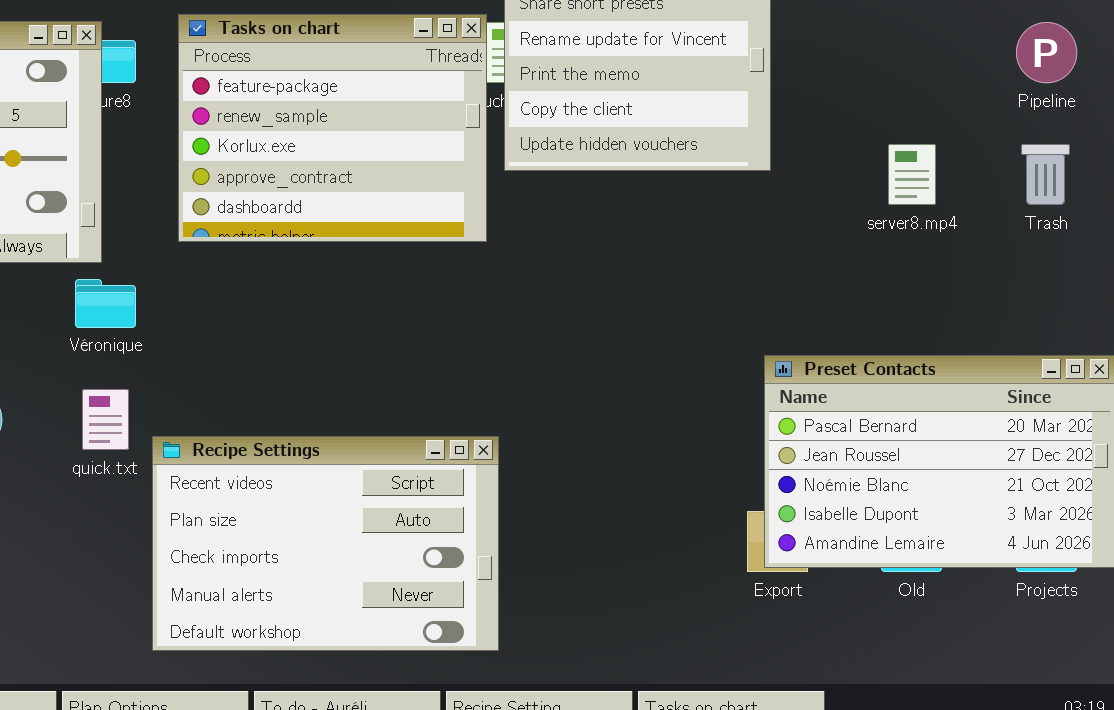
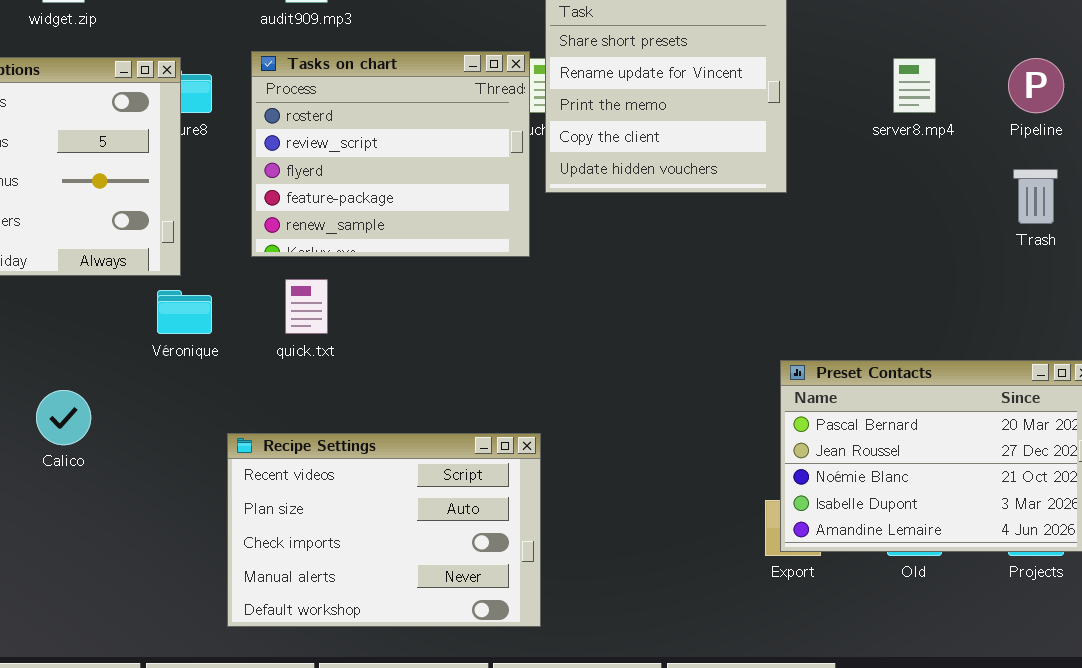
Tasks on chart: [178,14,487,242] -> [251,51,530,257], scrolled up 3 rows
server8.mp4: [888,144,936,205] -> [893,58,936,113], moved
quick.txt: [82,389,129,450] -> [285,279,328,334], moved

